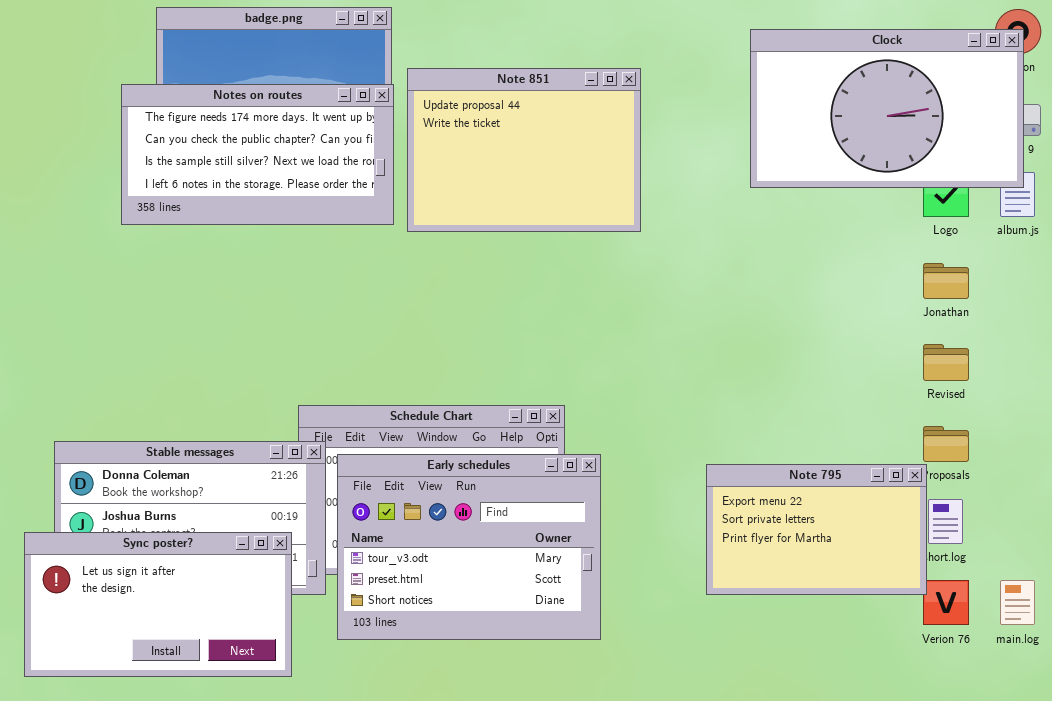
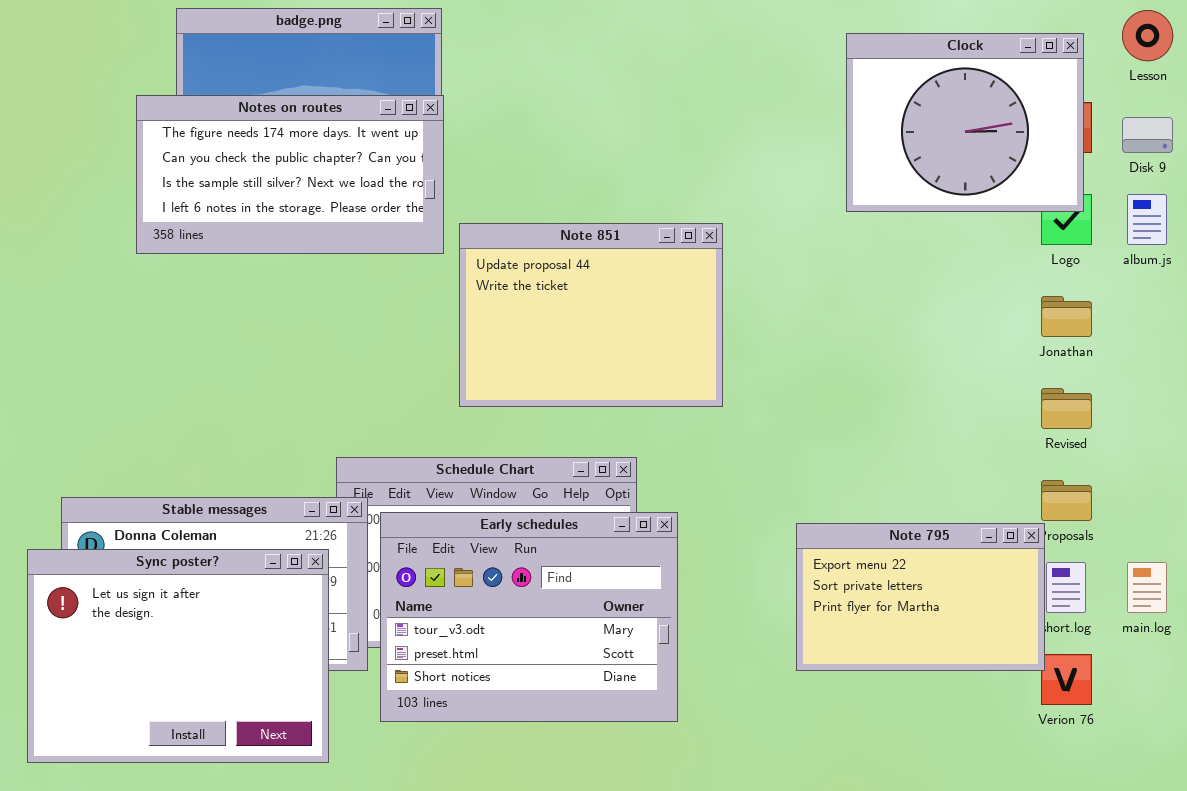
Clock: [750,29,1024,188] -> [846,33,1084,212], resized
Note 851: [407,68,641,232] -> [459,223,723,407], moved
Sync poster?: [24,532,292,677] -> [27,549,329,763], resized
main.log: [1000,580,1035,625] -> [1127,562,1167,613], moved

